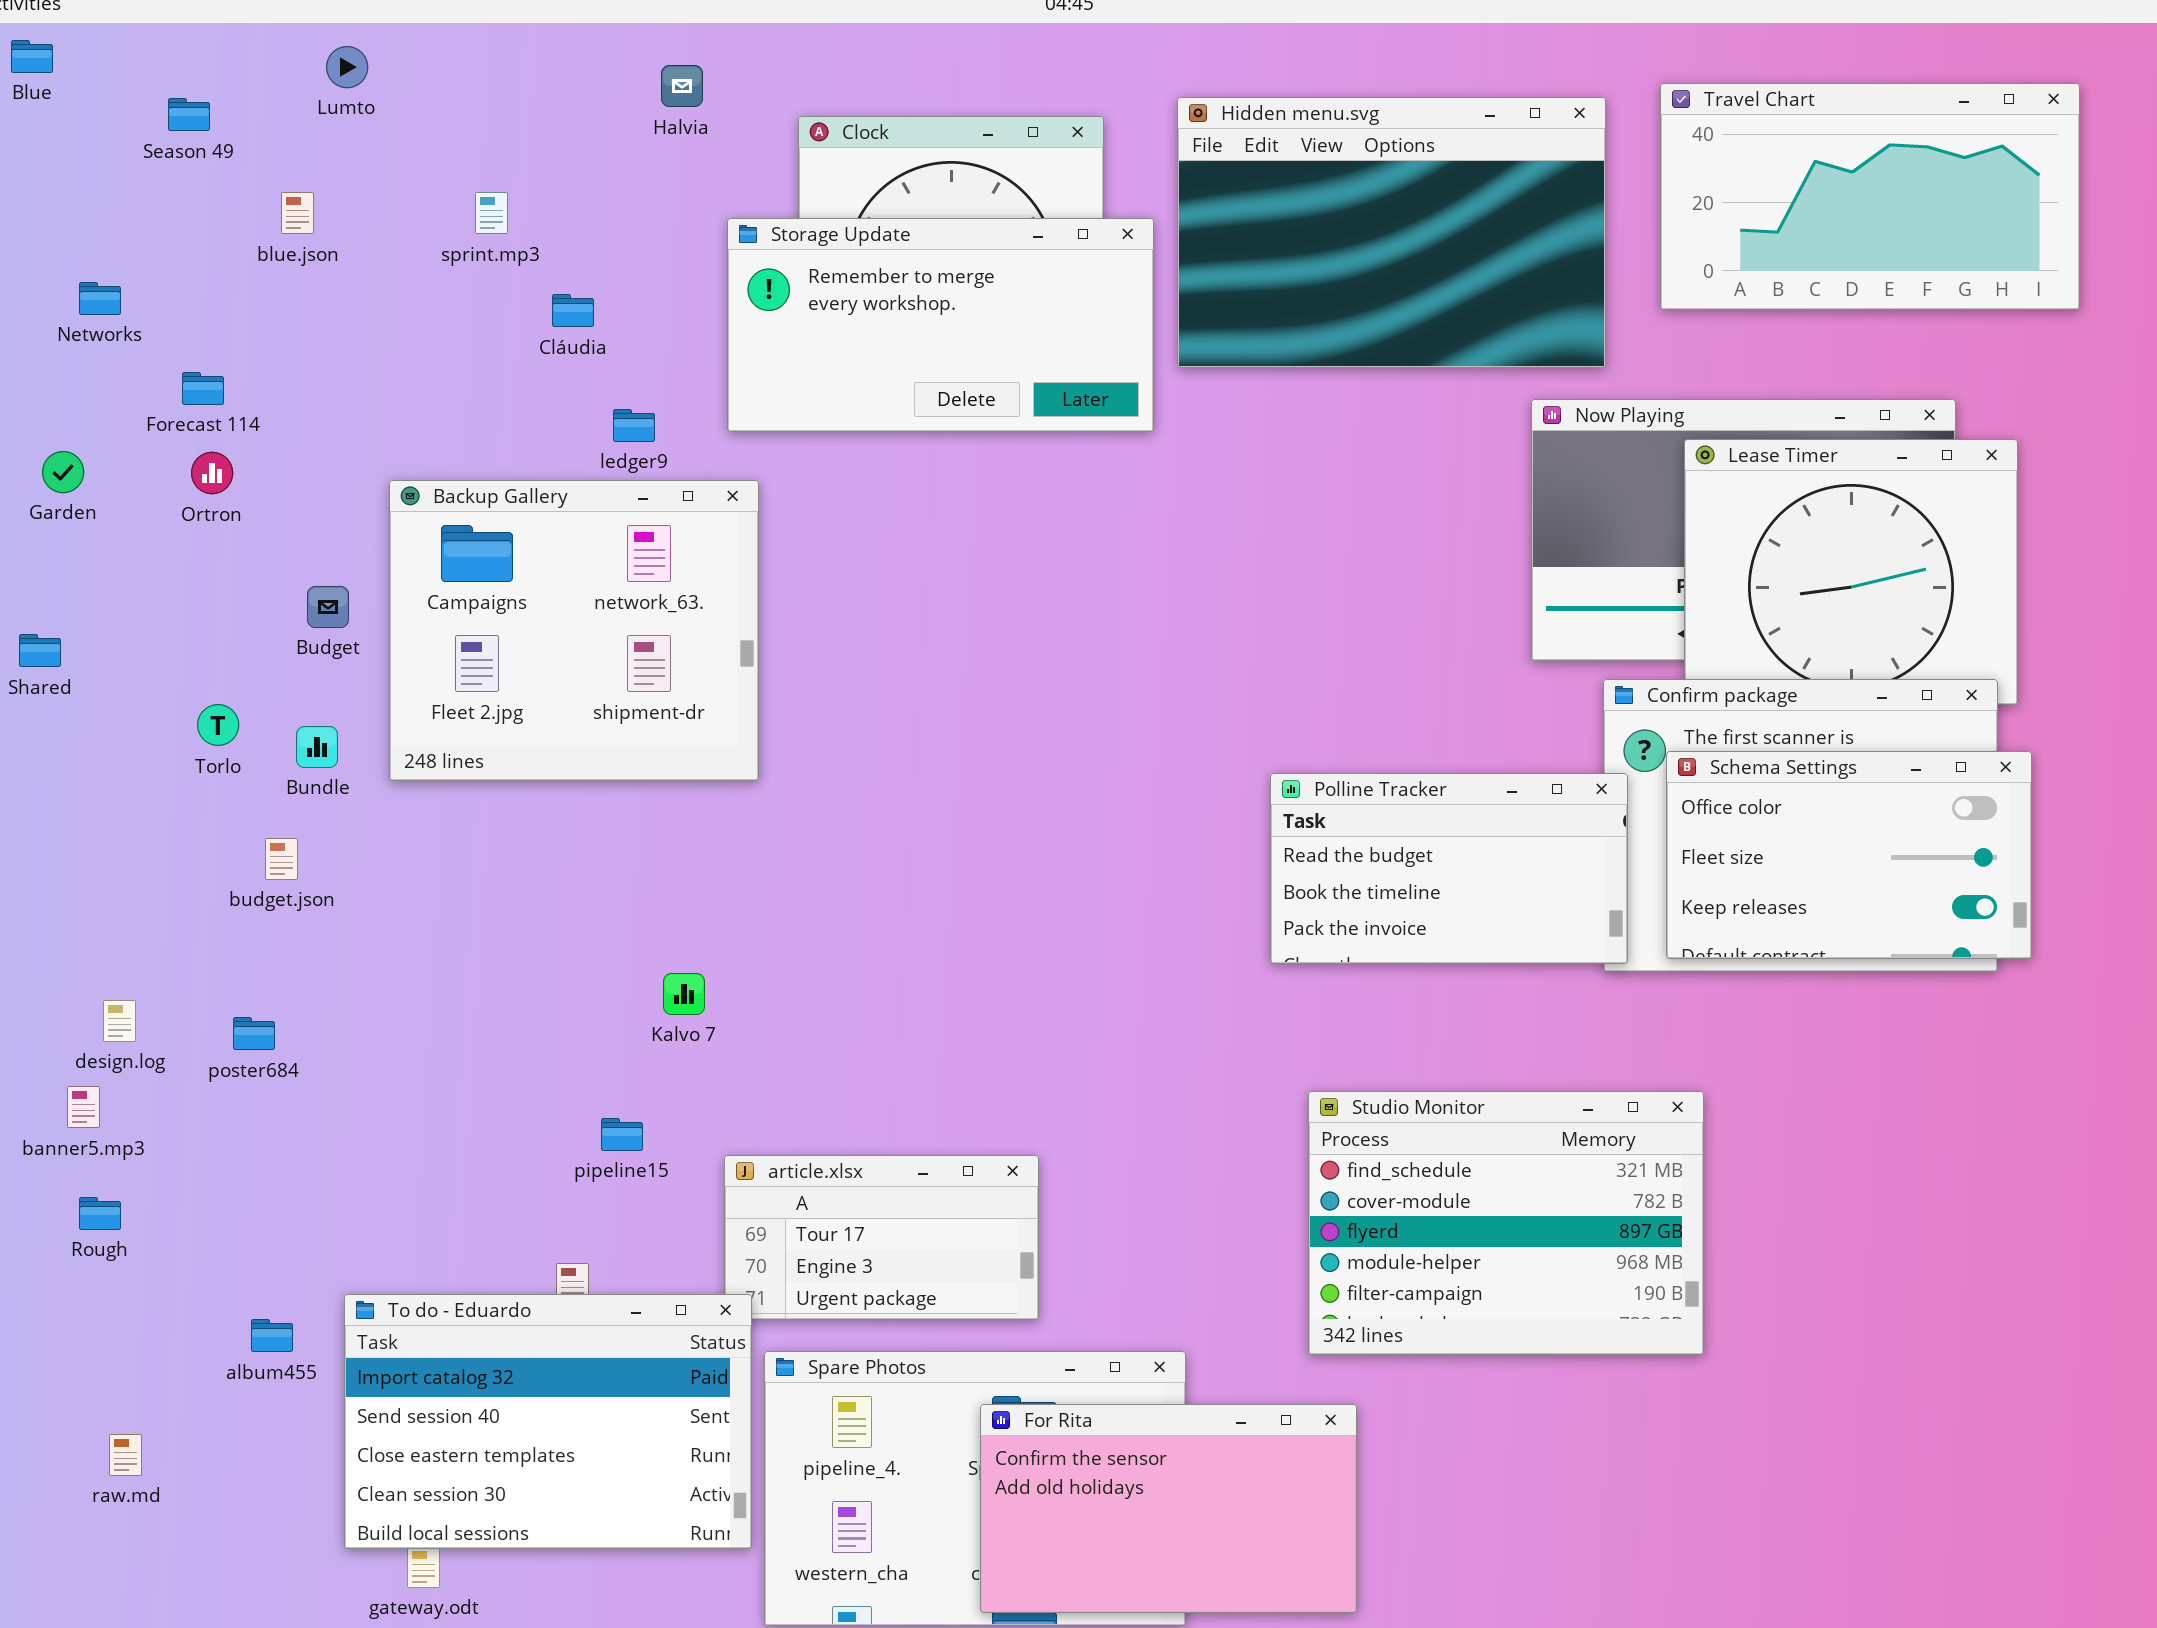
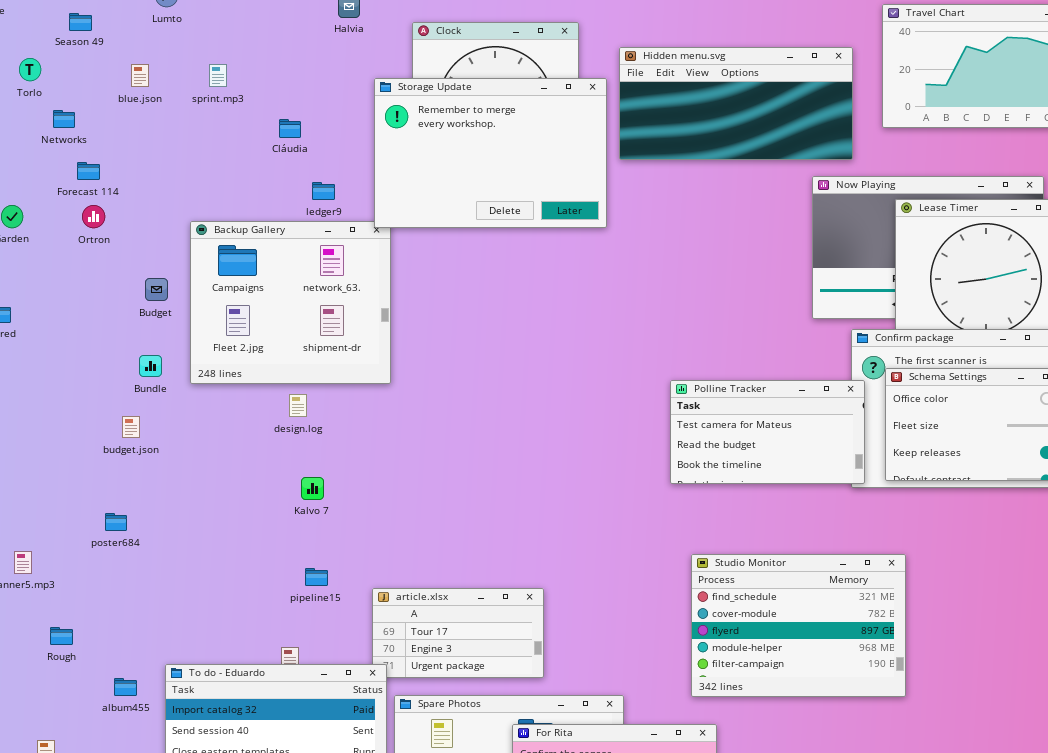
Hidden menu.svg: [1177,97,1606,368] -> [619,47,853,160], resized
sprint.mp3: [475,192,508,234] -> [209,64,227,87], moved
Storage Update: [727,218,1154,432] -> [374,78,607,228], resized
Networks: [79,282,121,315] -> [53,110,75,128], moved
Torlo: [197,704,239,746] -> [19,58,41,81], moved
Polline Tracker: [1270,773,1628,964] -> [670,380,865,484], scrolled up 1 row
Kalvo 7: [663,973,705,1015] -> [301,477,324,500], moved
design.log: [103,1000,136,1042] -> [289,394,307,417], moved
Rough: [79,1197,121,1230] -> [50,627,73,645], moved

